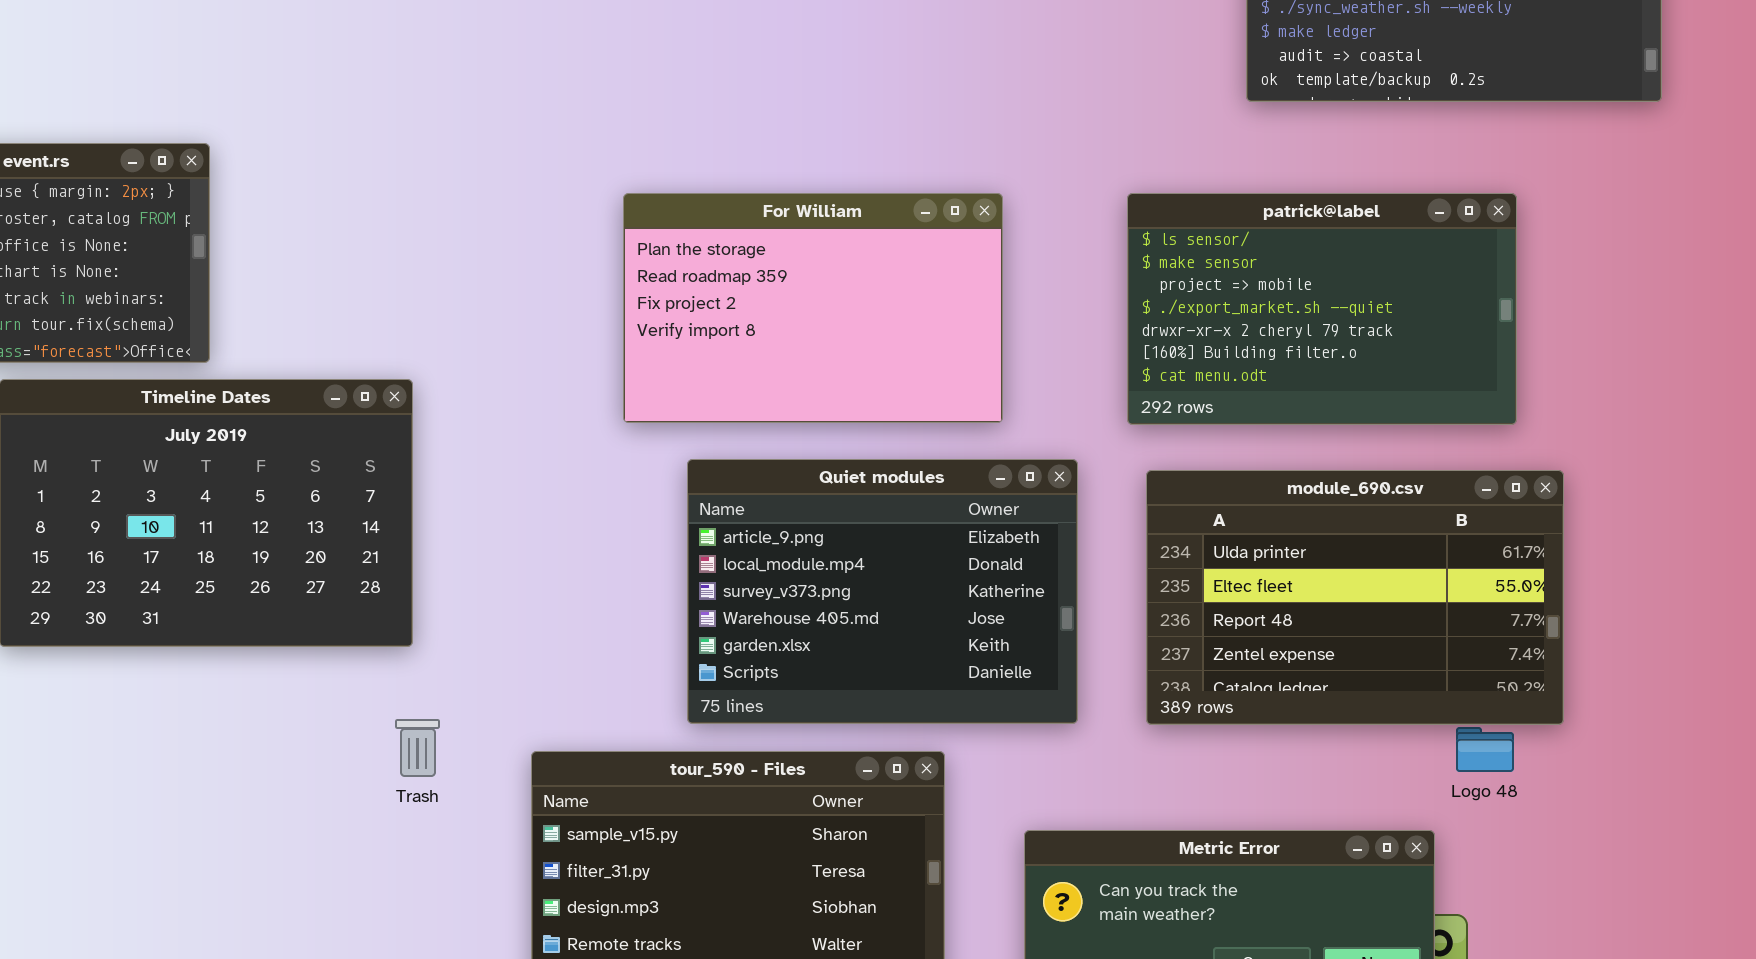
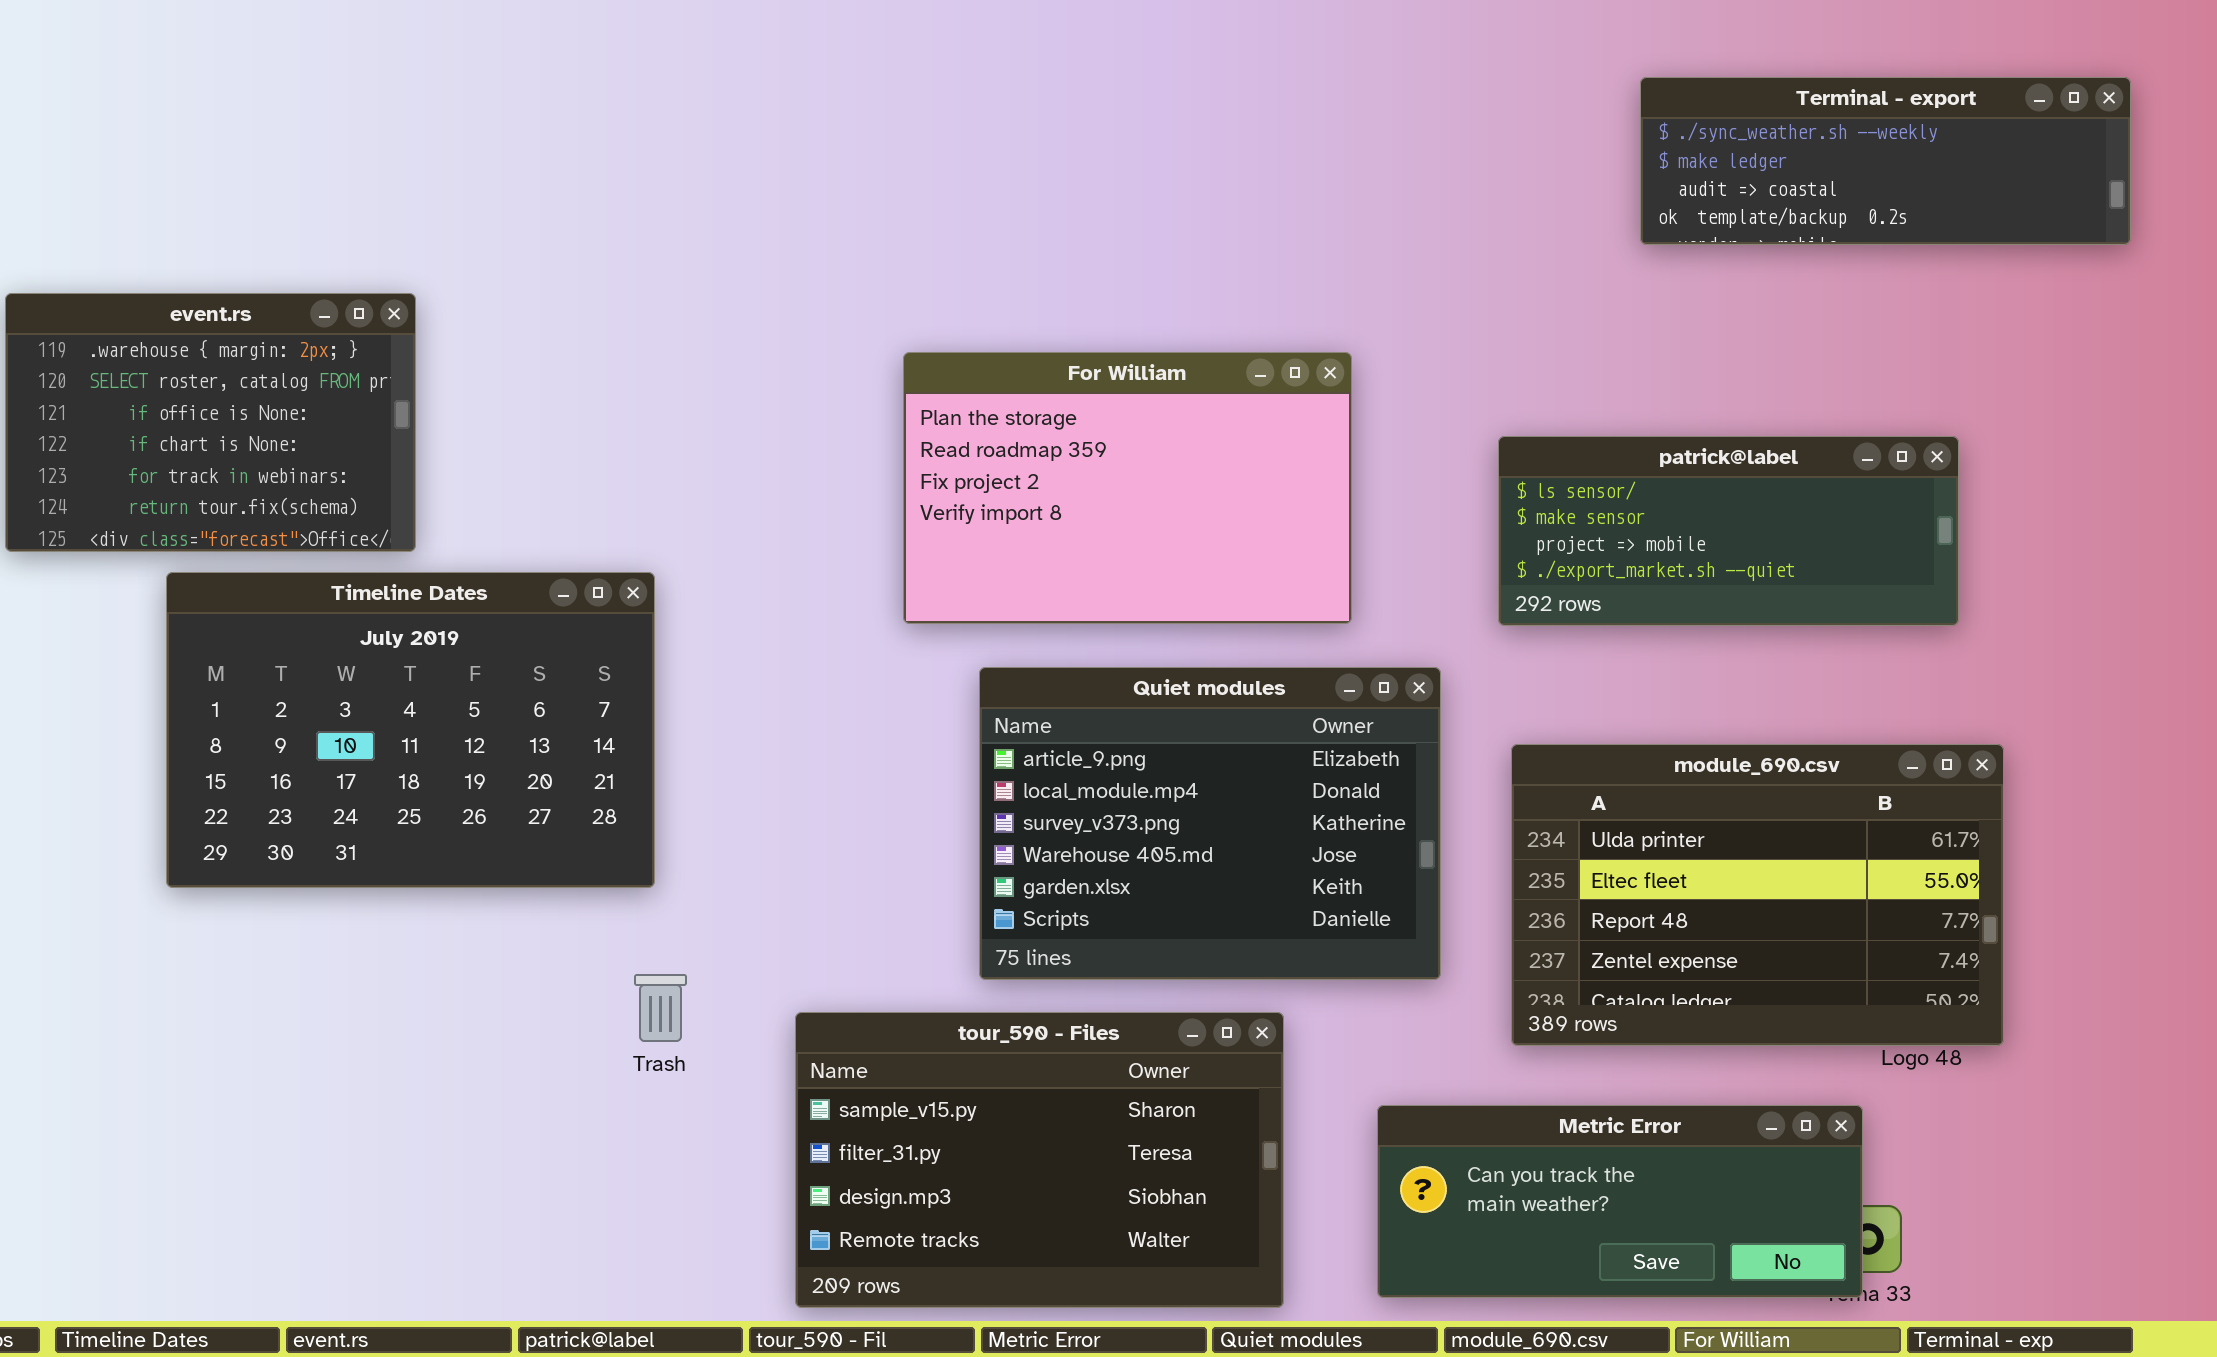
patrick@label: [1127,193,1517,425] -> [1498,436,1959,626], resized
module_690.csv: [1146,470,1564,725] -> [1511,744,2004,1046], moved

